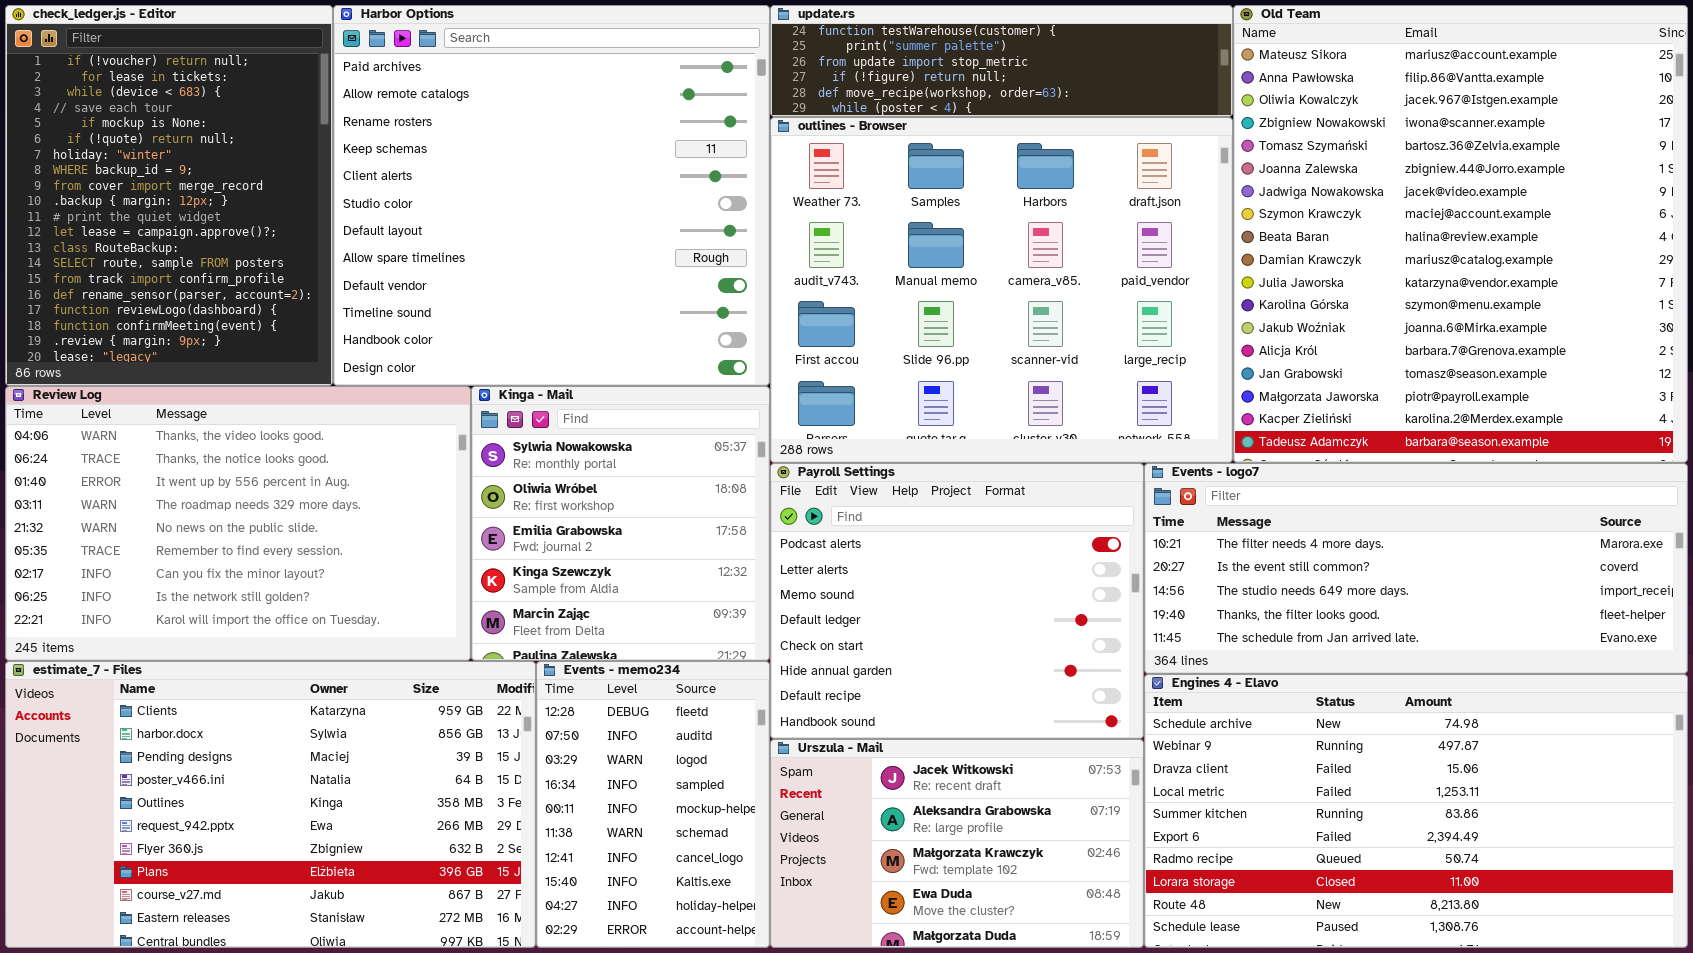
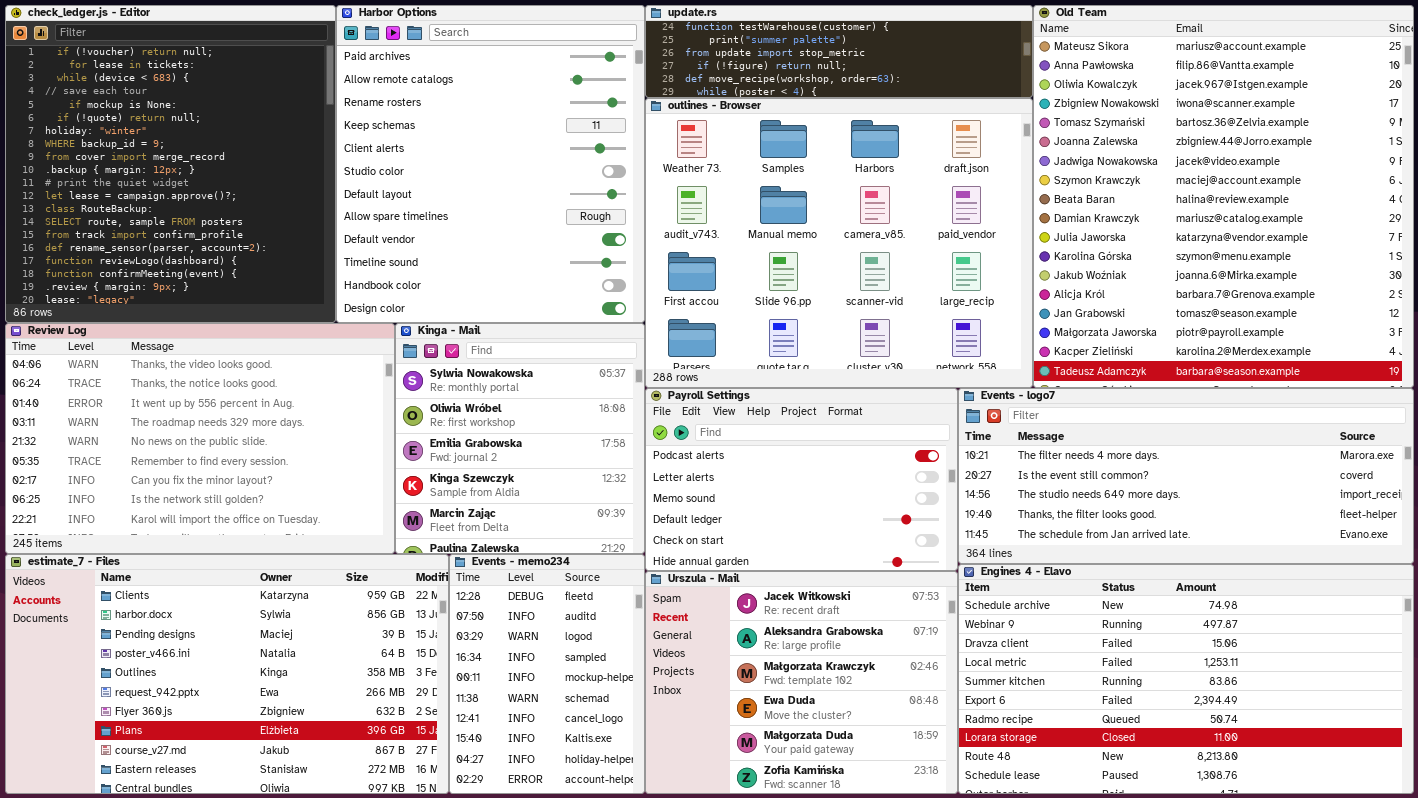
check_ledger.js - Editor: [5,5,333,386] -> [5,5,336,323], resized
Harbor Options: [333,5,770,386] -> [336,5,645,323], resized
Payroll Settings: [770,463,1144,739] -> [645,388,958,571], resized
Urszula - Mail: [770,739,1144,948] -> [645,571,958,794], resized

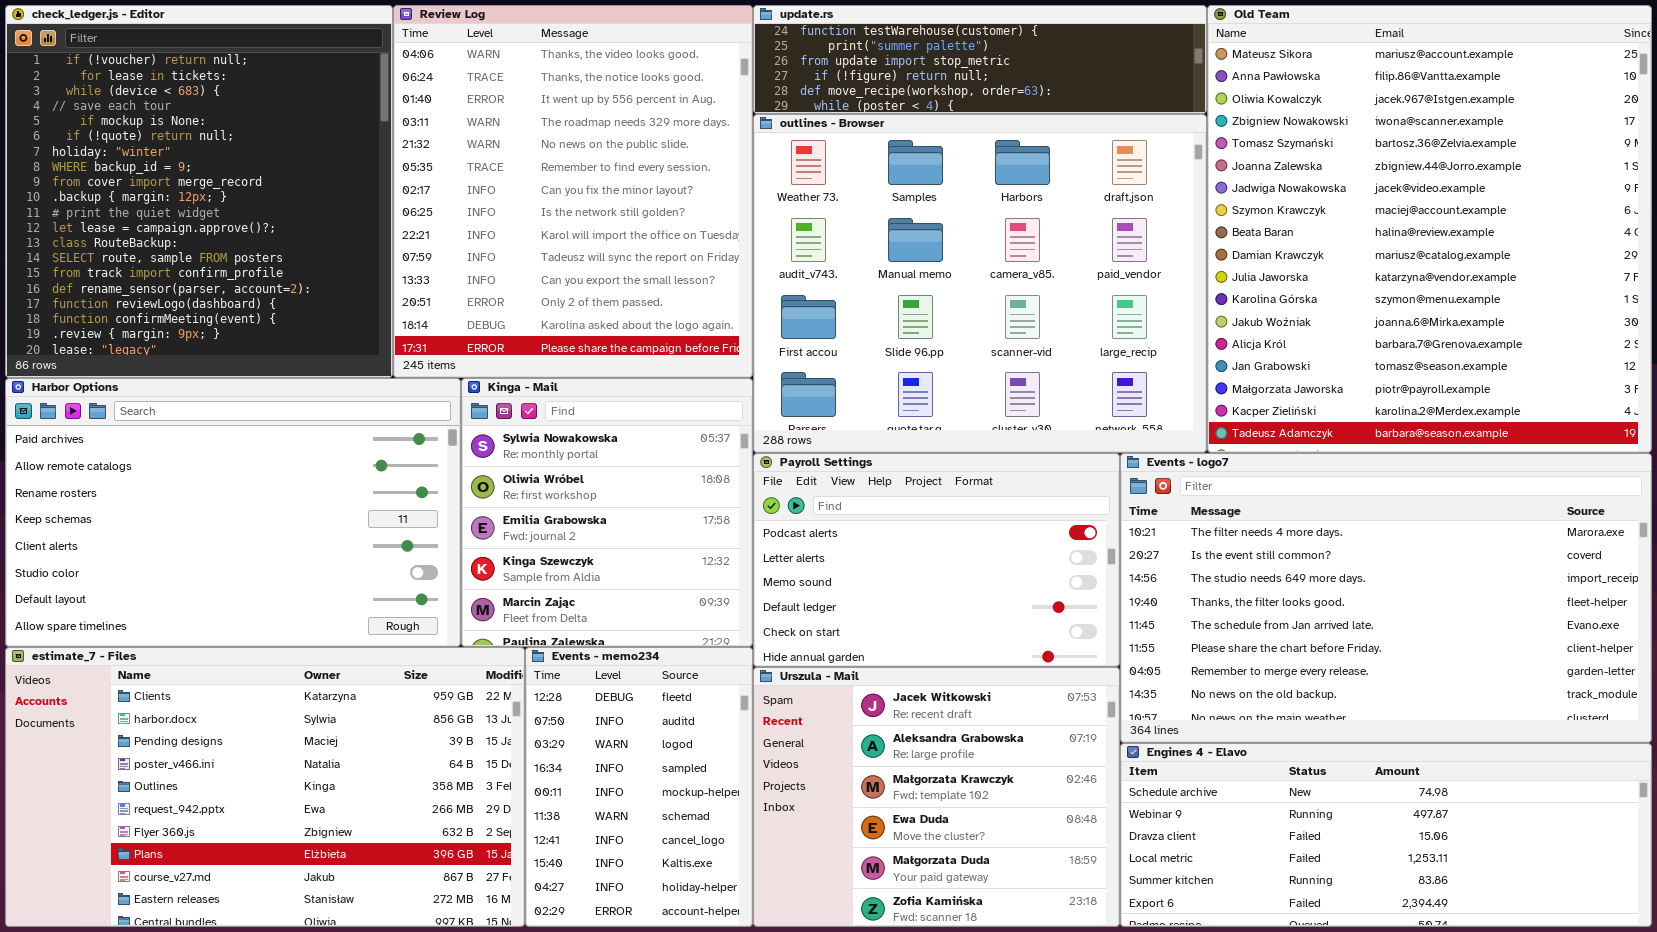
Harbor Options: [336,5,645,323] -> [5,378,461,647], moved, resized
Review Log: [5,323,395,554] -> [393,5,753,378], moved, resized
Events - logo7: [958,388,1414,564] -> [1120,453,1652,743], resized
Engines 4 - Elavo: [958,564,1414,794] -> [1120,743,1652,927], resized

